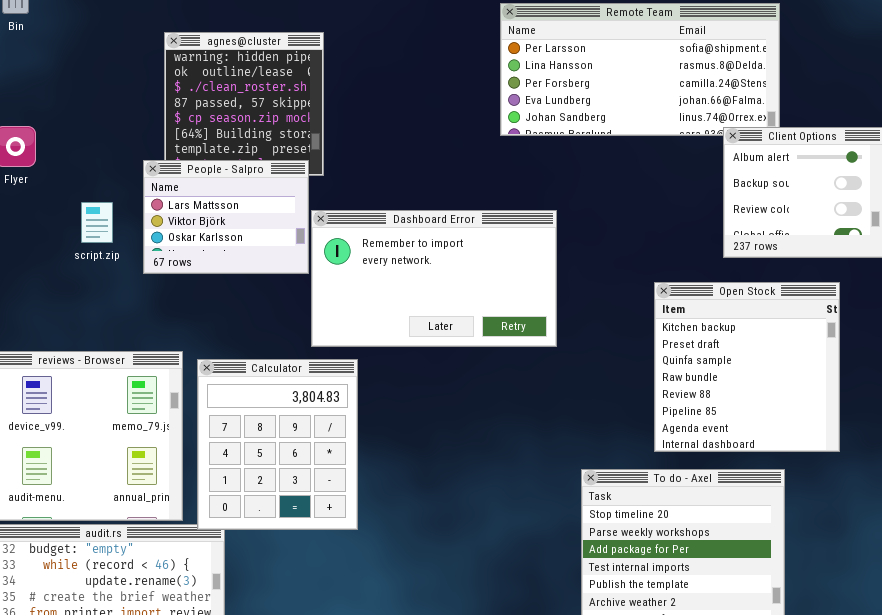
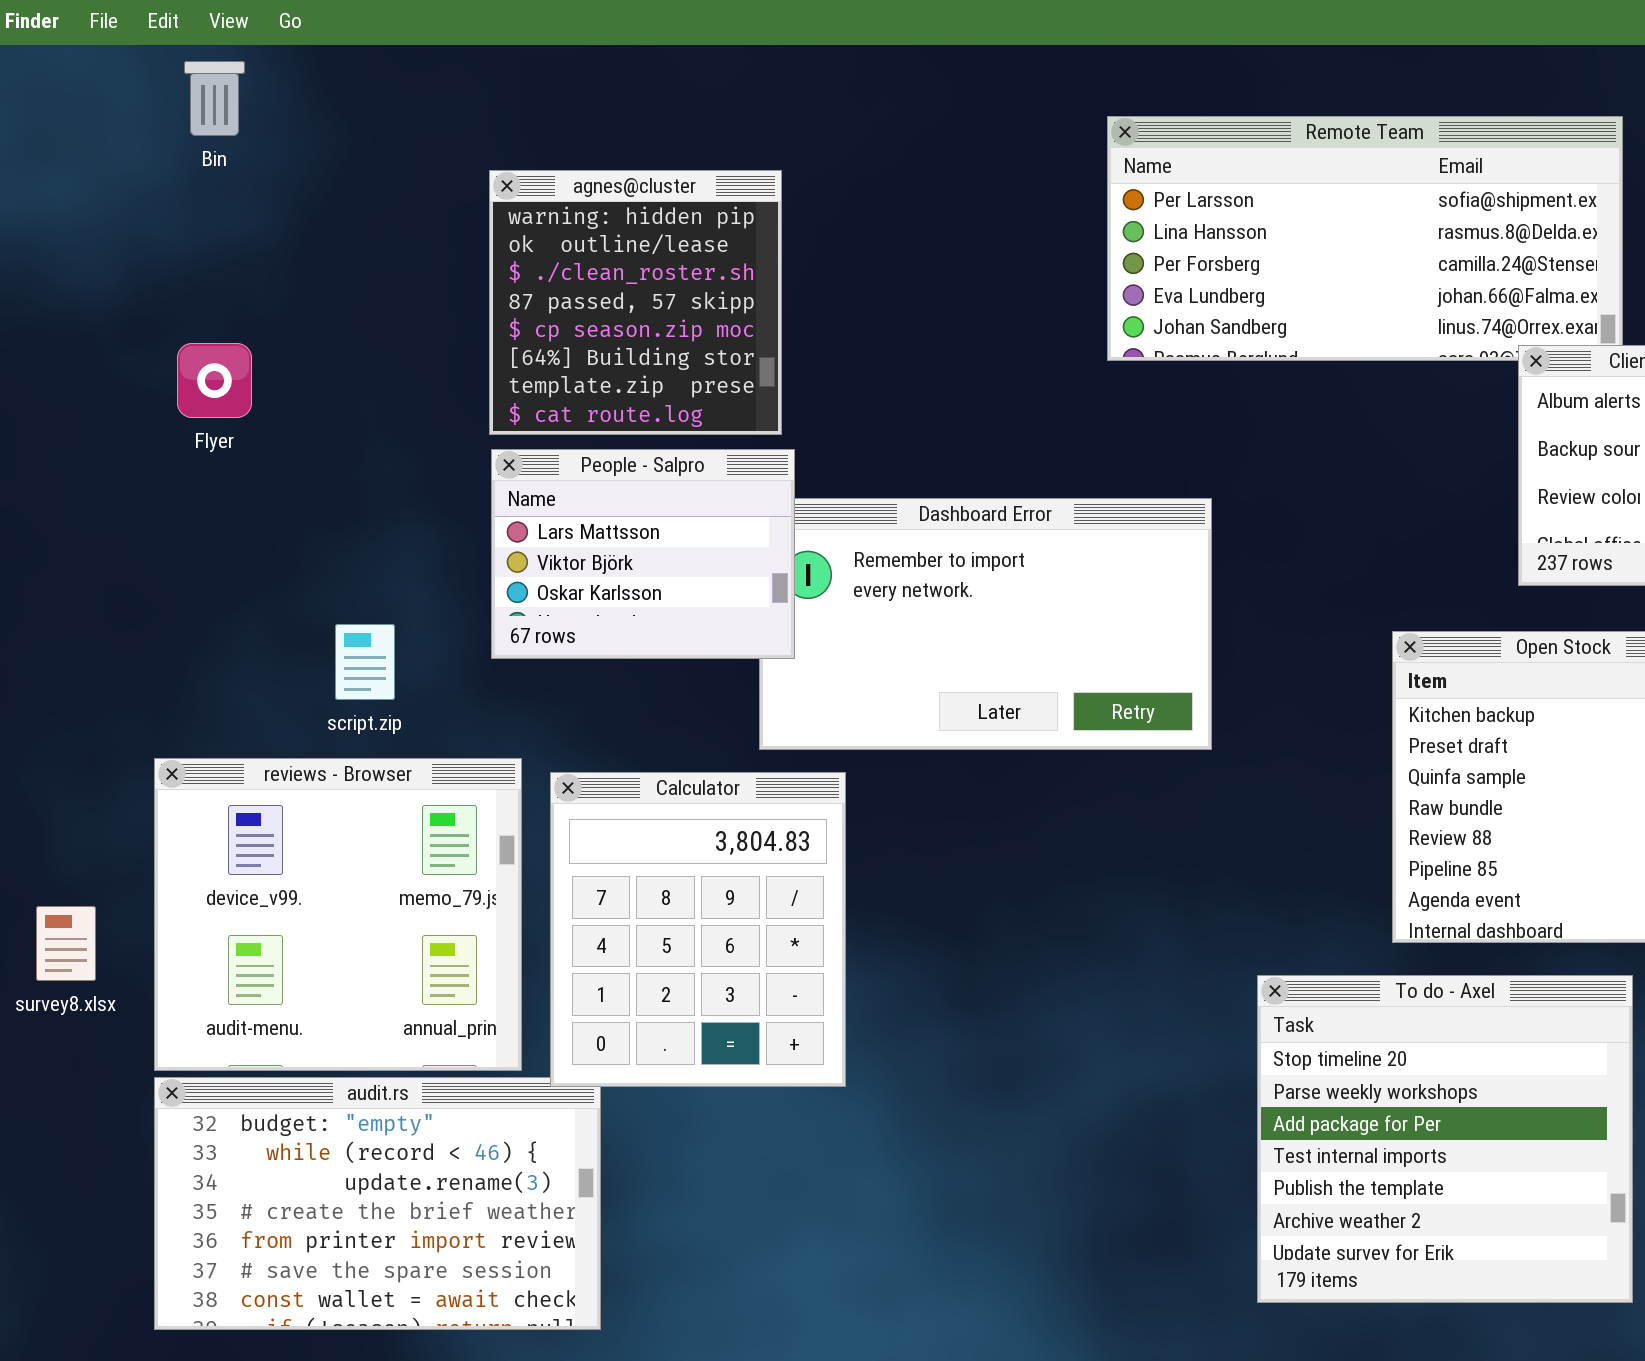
People - Salpro: [143,160,309,274] -> [491,449,795,659], moved
script.zip: [81,202,113,243] -> [335,624,395,700], moved

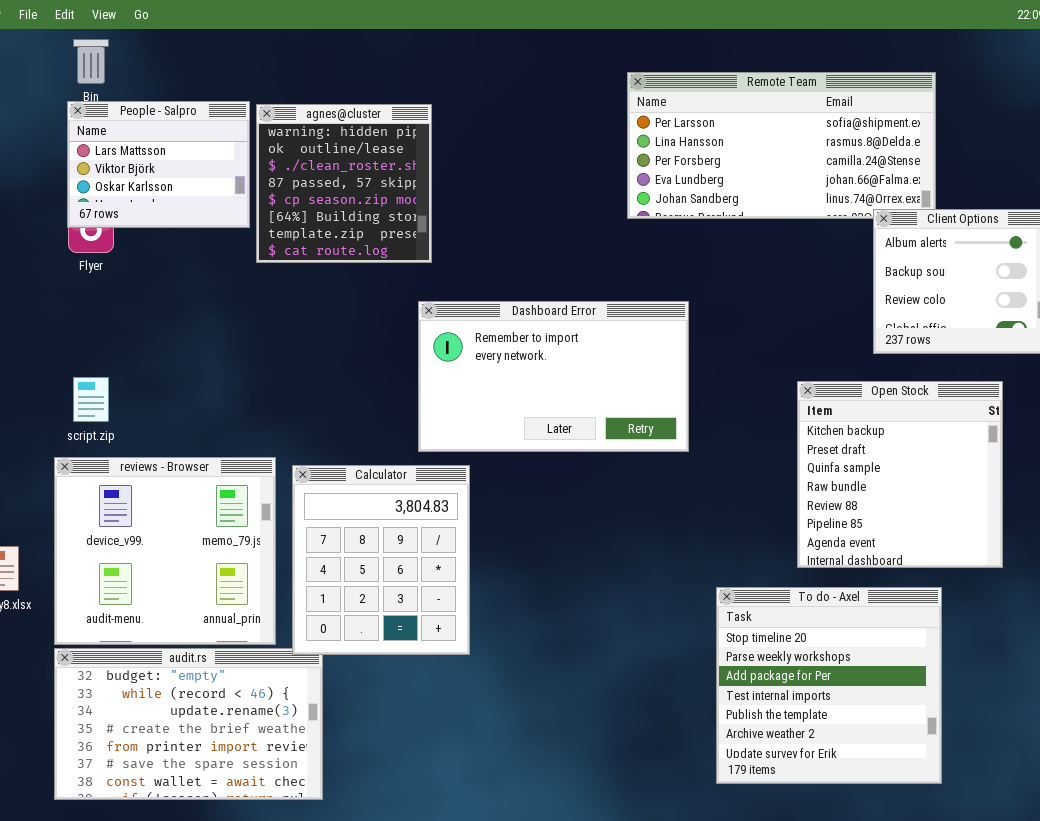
People - Salpro: [491,449,795,659] -> [67,101,250,228], moved
script.zip: [335,624,395,700] -> [73,377,109,422], moved

